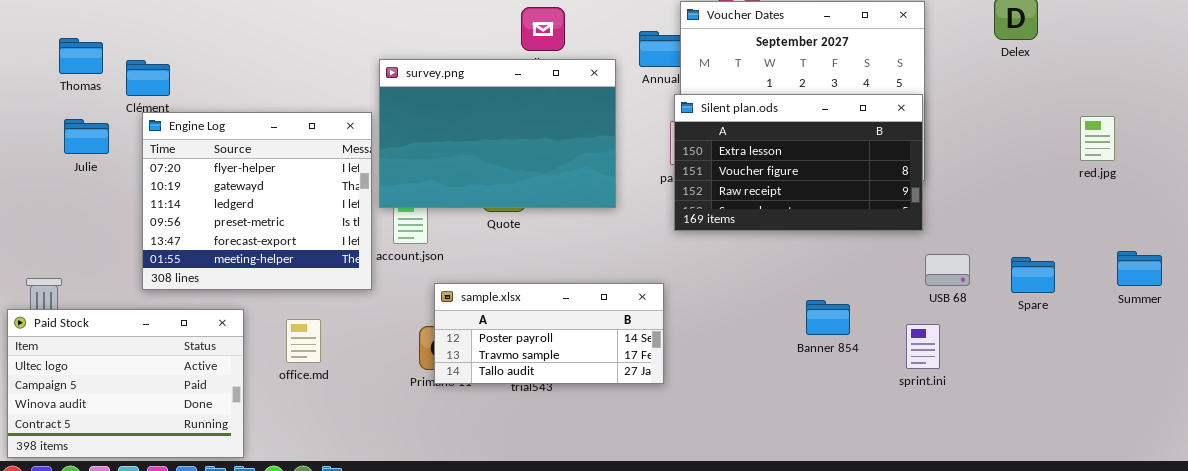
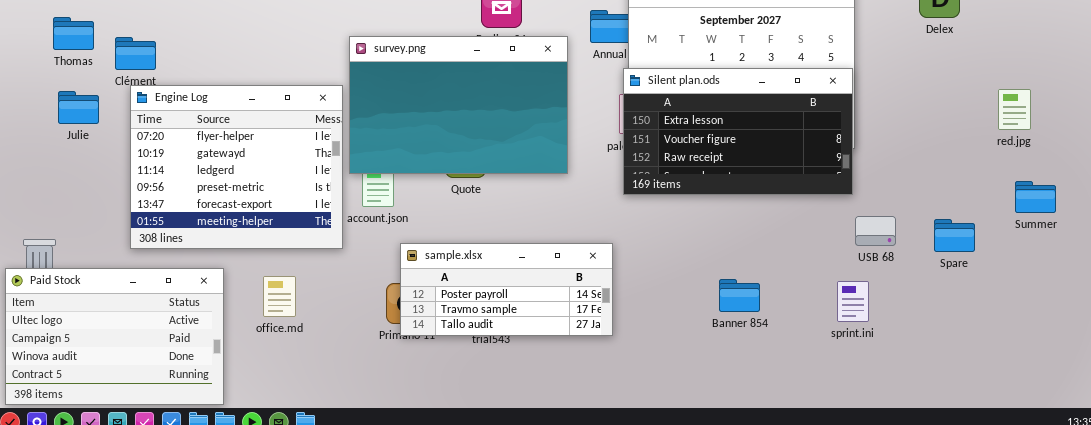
Summer: [1117,251,1162,286] -> [1015,181,1056,213], moved
Banner 854: [806,300,850,335] -> [719,279,760,312], moved

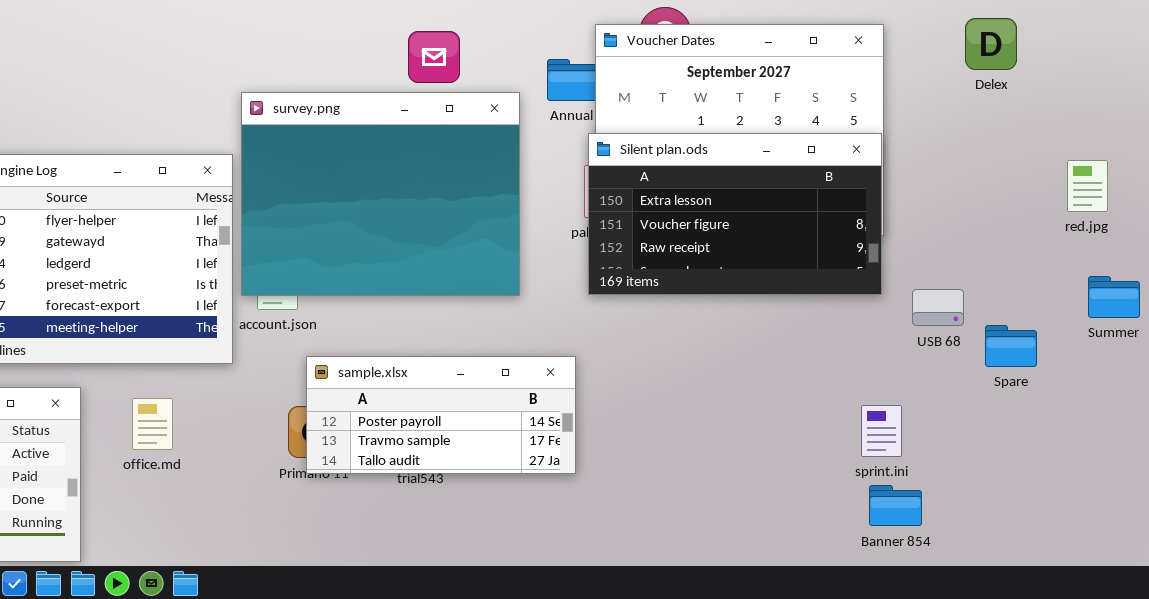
survey.png: [349,36,568,174] -> [241,92,520,296], resized
USB 68: [855,216,896,246] -> [912,289,964,326], moved
Banner 854: [719,279,760,312] -> [869,485,922,526], moved

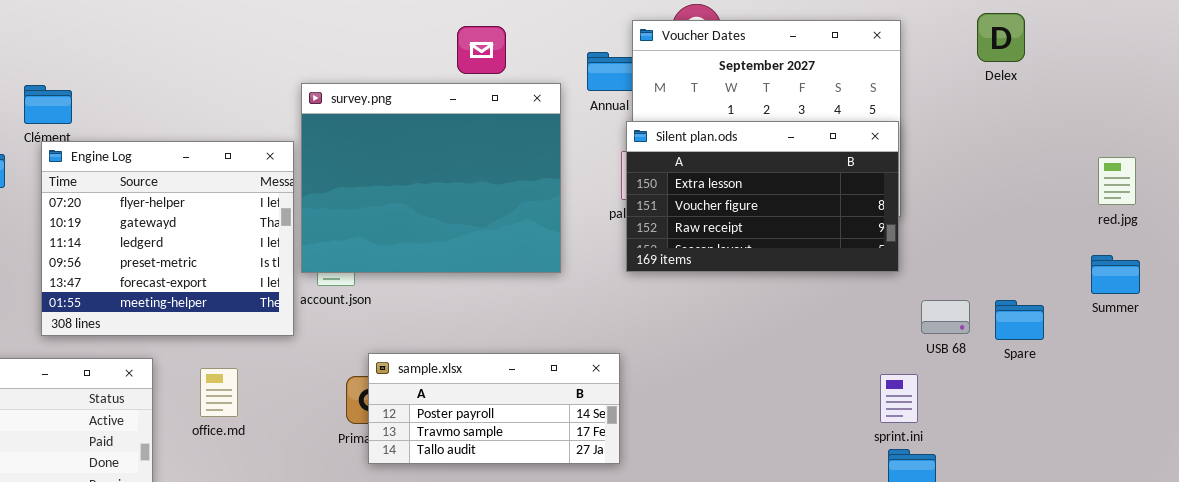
red.jpg: [1067,160,1108,212] -> [1098,157,1136,205], moved
USB 68: [912,289,964,326] -> [921,300,970,334], moved
sample.xlsx: [306,356,576,474] -> [368,353,620,464], moved

